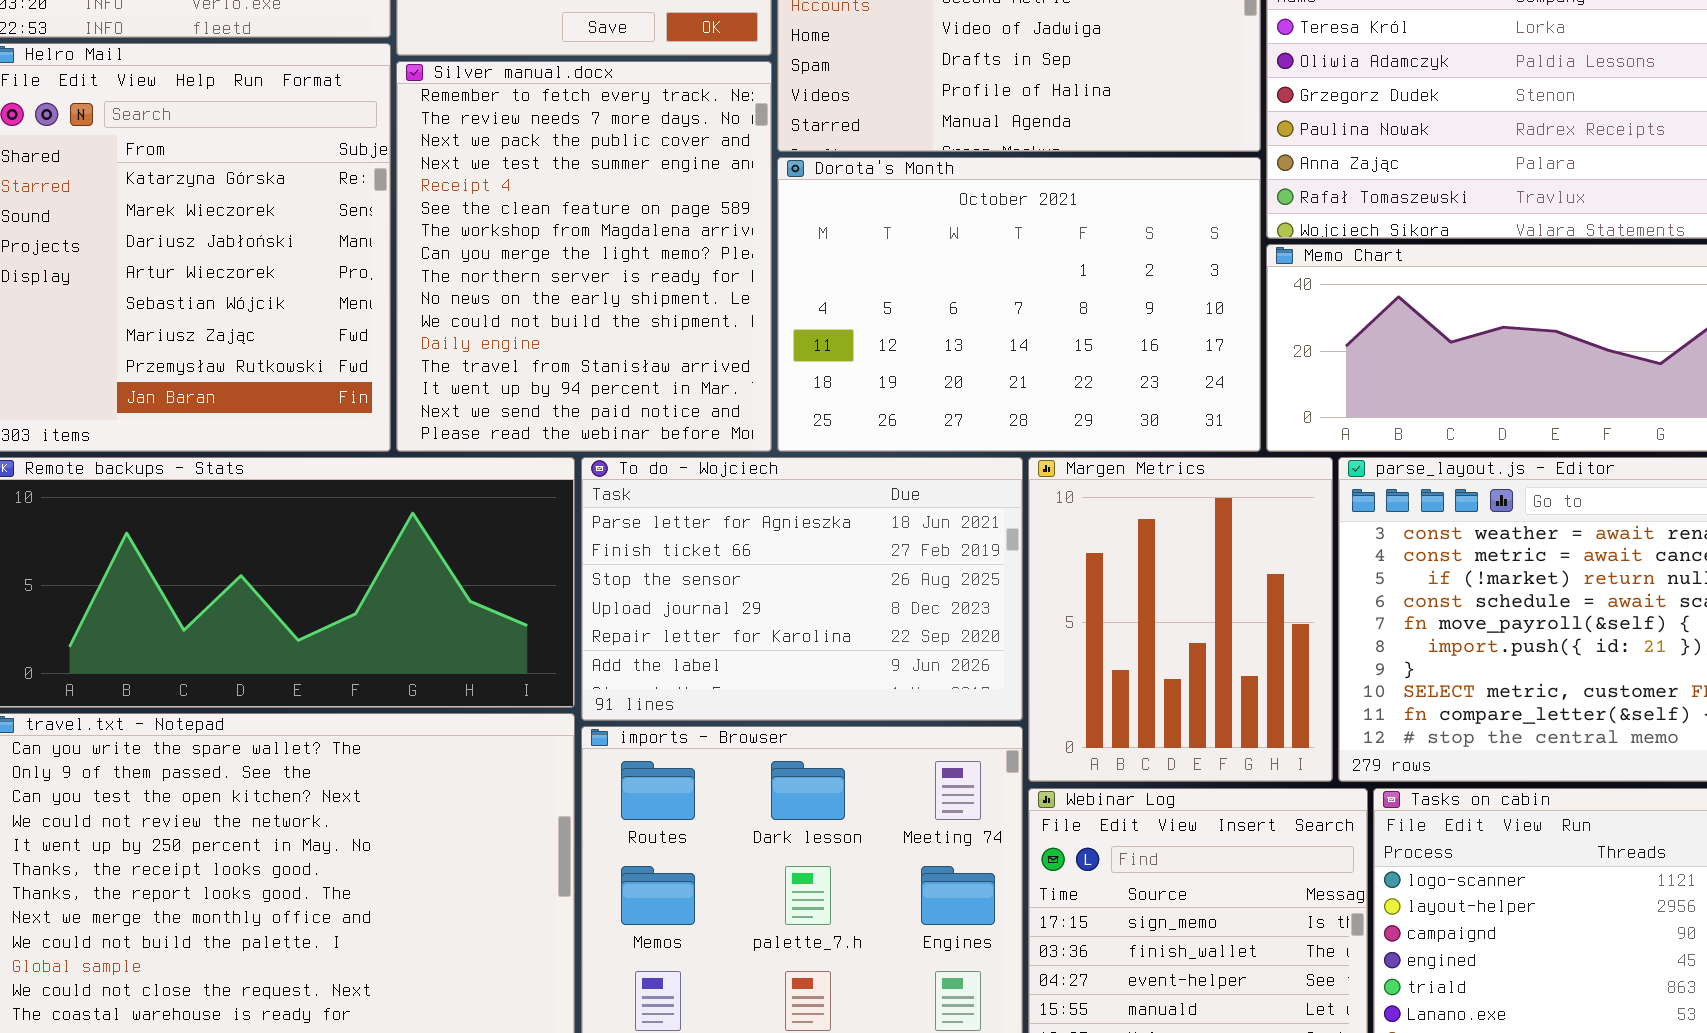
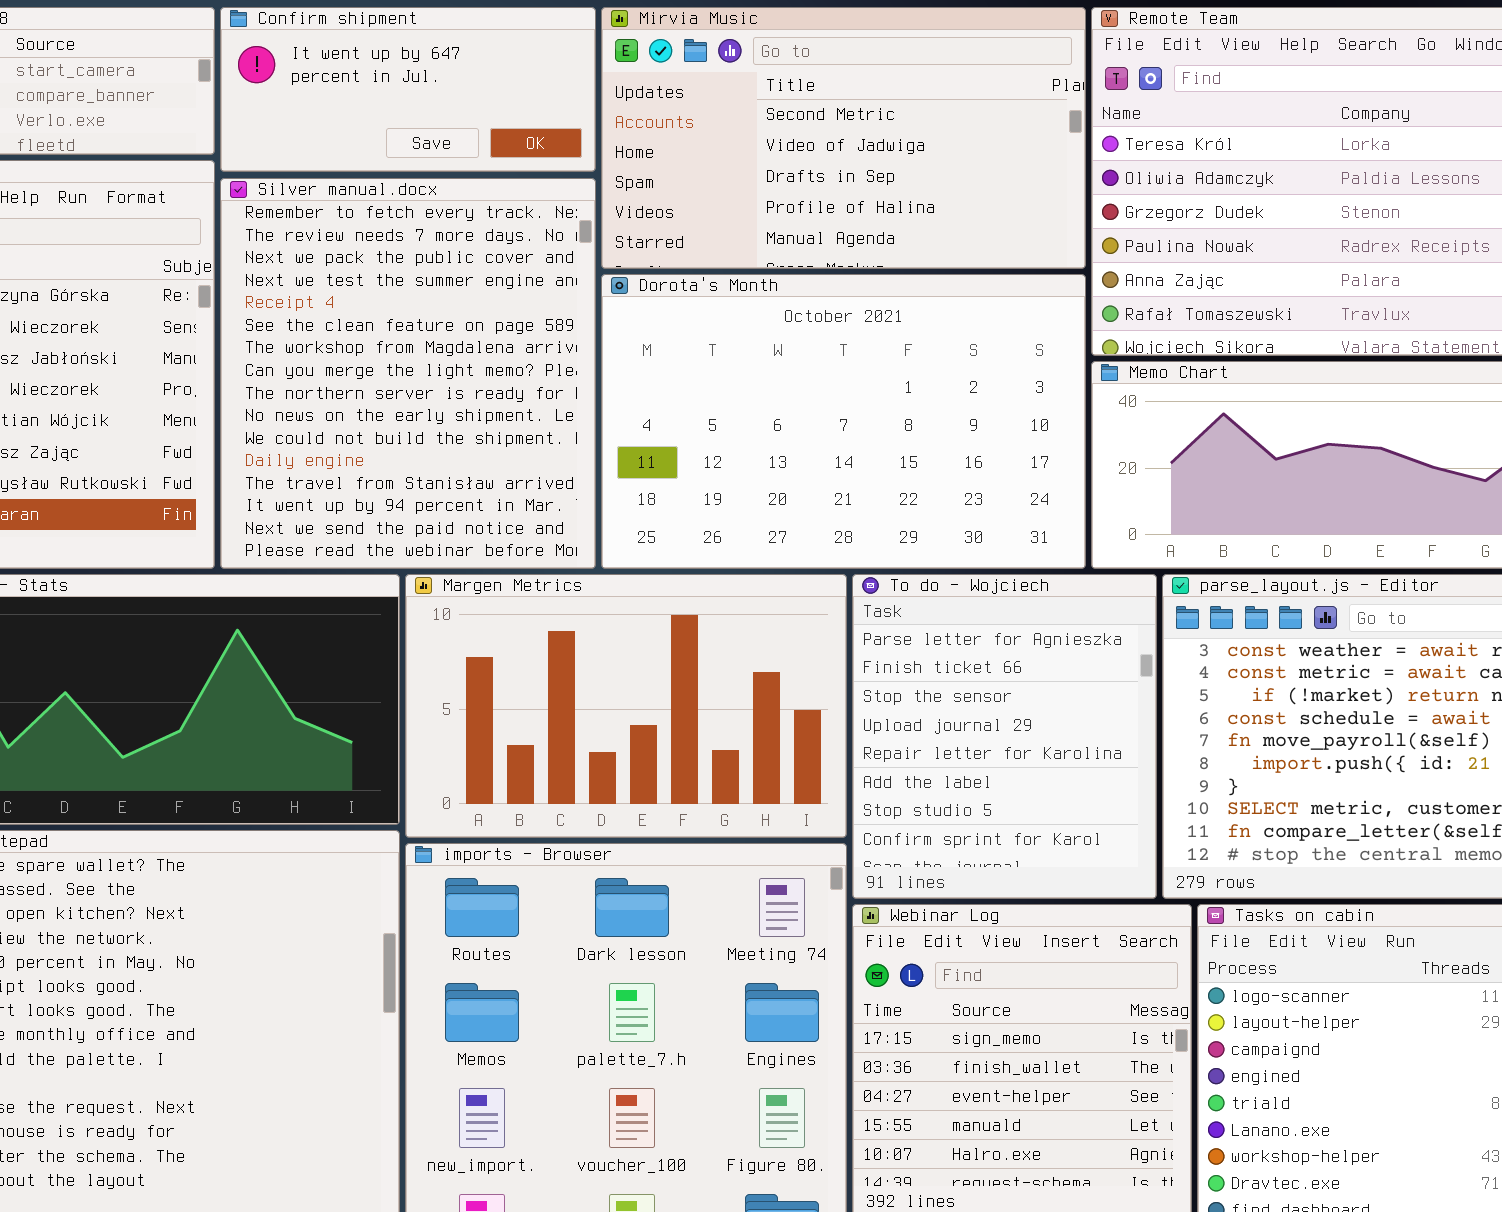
To do - Wojciech: [581,457,1023,721] -> [852,574,1157,899], moved, resized
Margen Metrics: [1028,457,1333,782] -> [405,574,847,838], moved, resized

